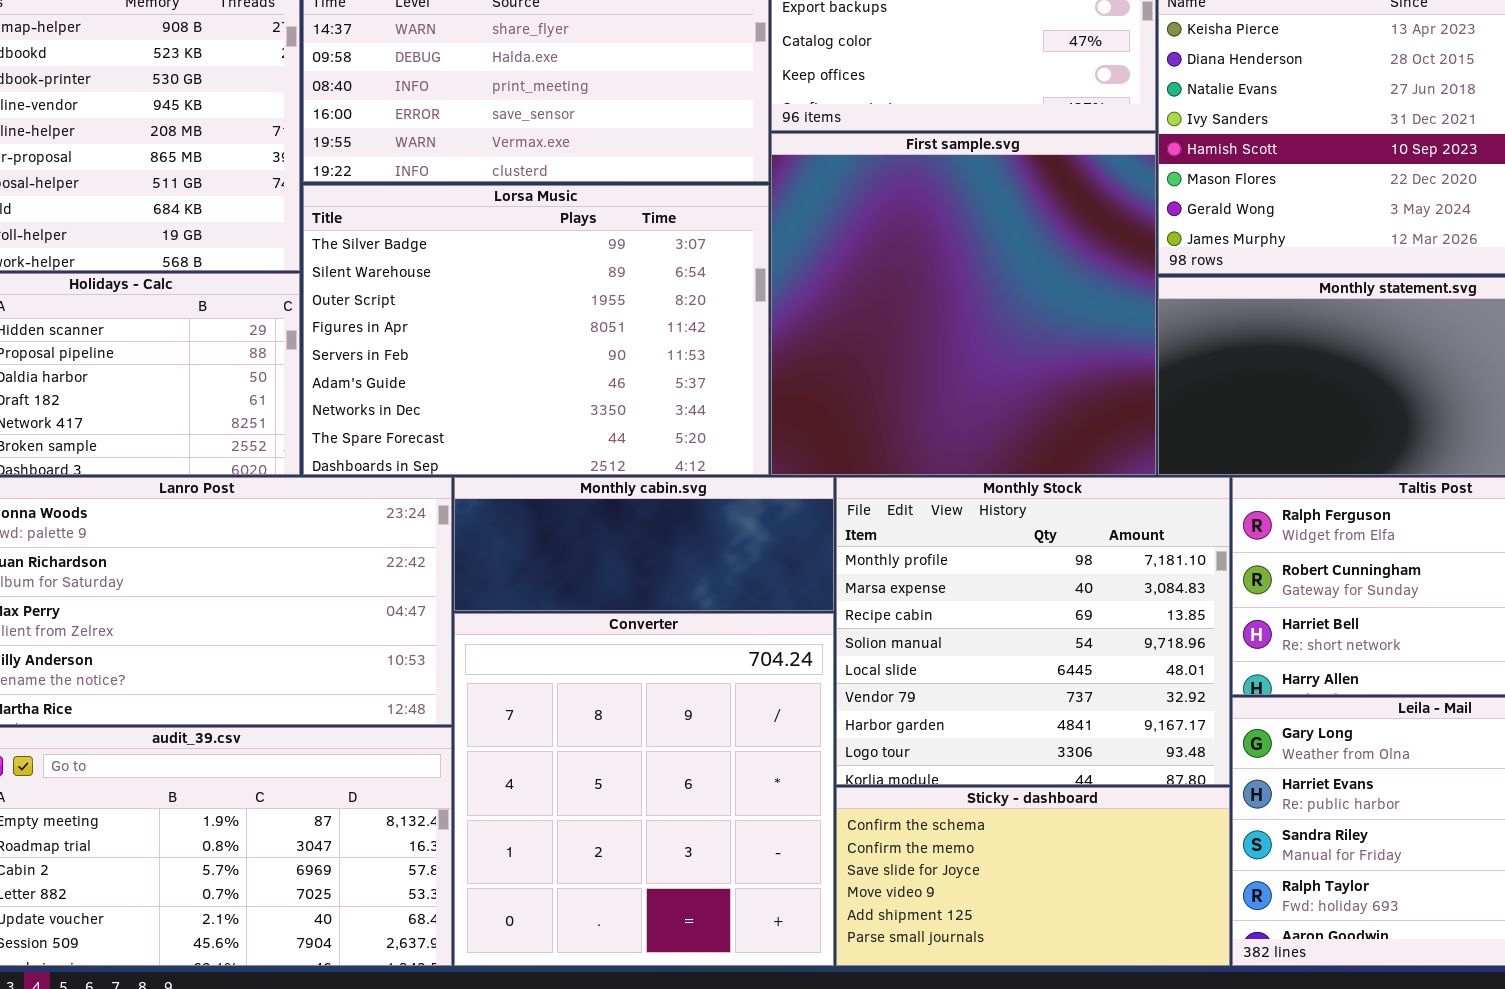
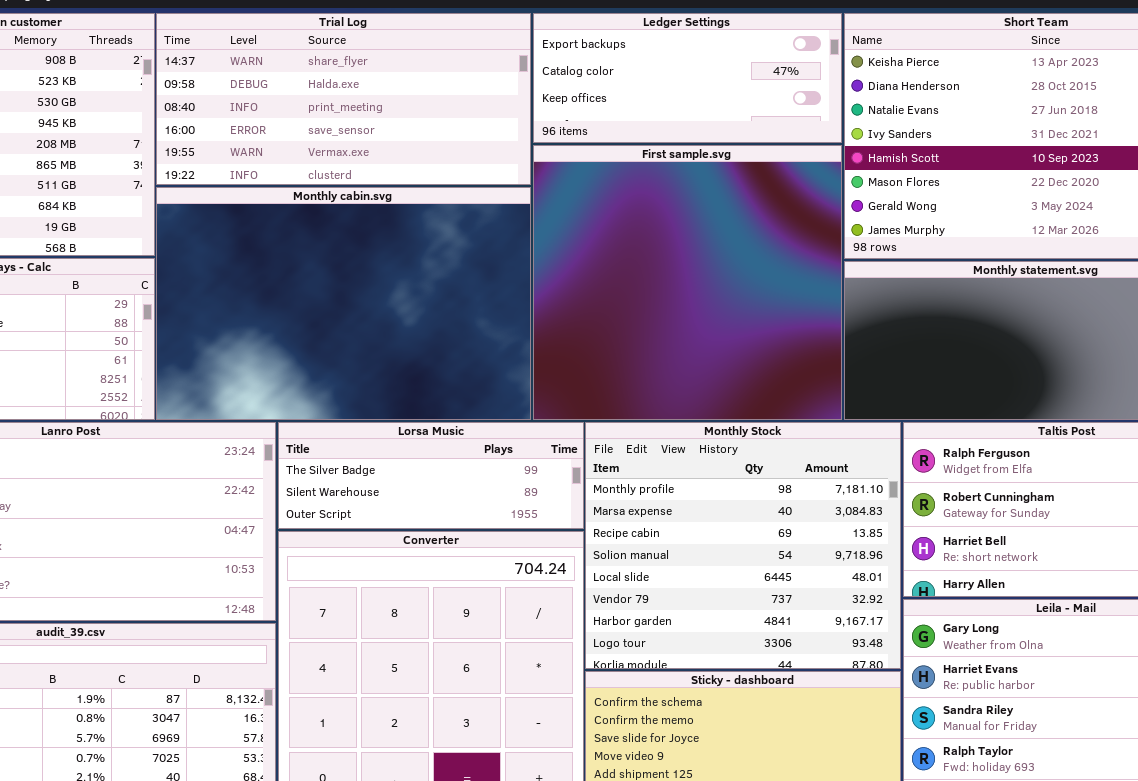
Lorsa Music: [303,185,769,475] -> [278,422,584,529], moved, resized
Monthly cabin.svg: [454,477,834,611] -> [156,187,531,420], moved, resized

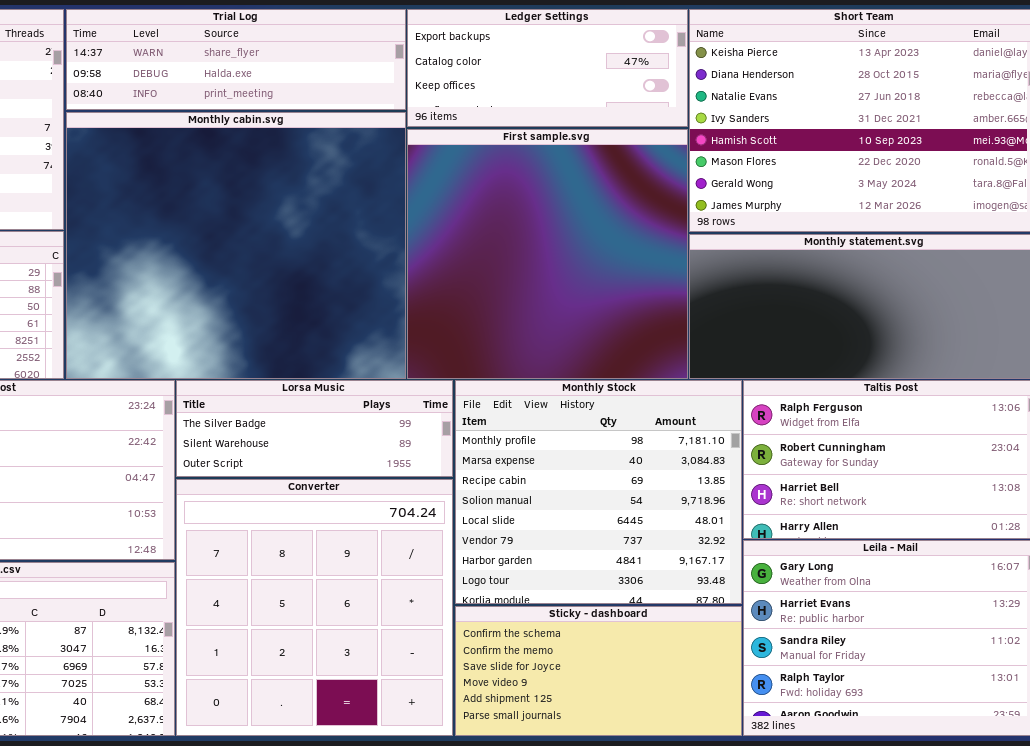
Trial Log: [156,13,531,185] -> [66,9,406,110], resized
Monthly cabin.svg: [156,187,531,420] -> [66,112,406,379], resized

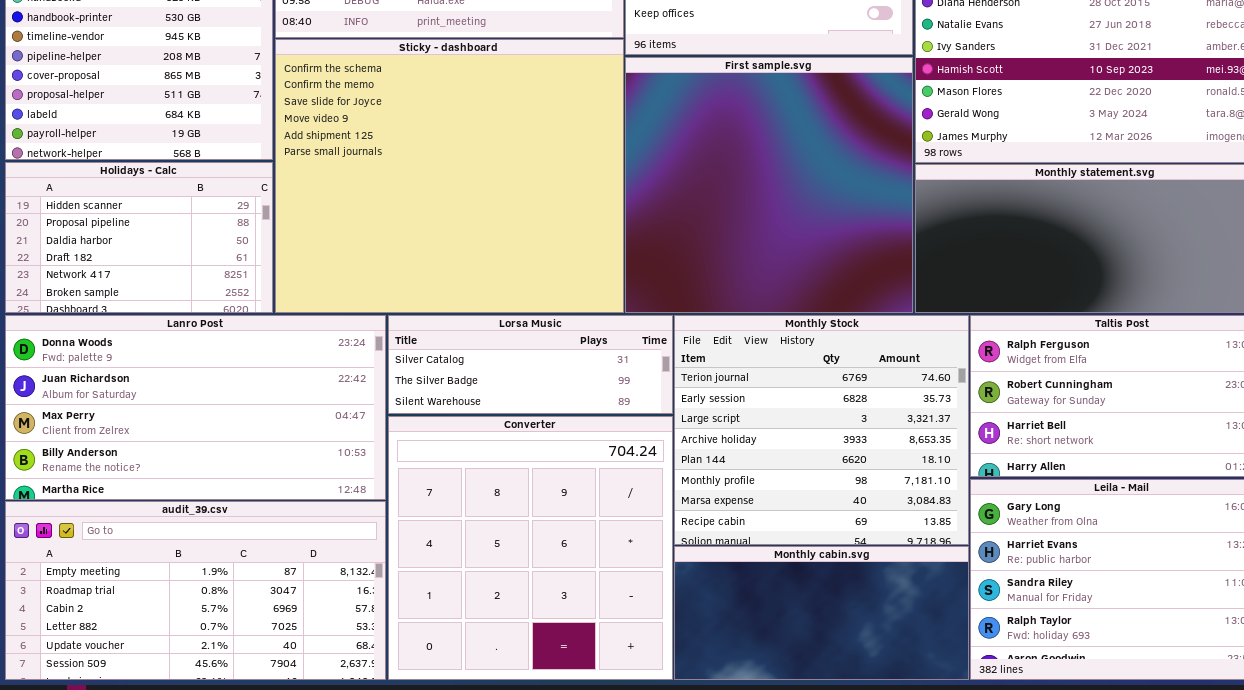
Monthly cabin.svg: [66,112,406,379] -> [674,546,969,680], moved, resized
Lorsa Music: [176,380,453,477] -> [388,315,673,414], scrolled up 1 row
Monthly Stock: [455,380,742,604] -> [674,315,969,545], scrolled up 5 rows
Sticky - dashboard: [455,606,742,736] -> [275,39,624,313], moved, resized

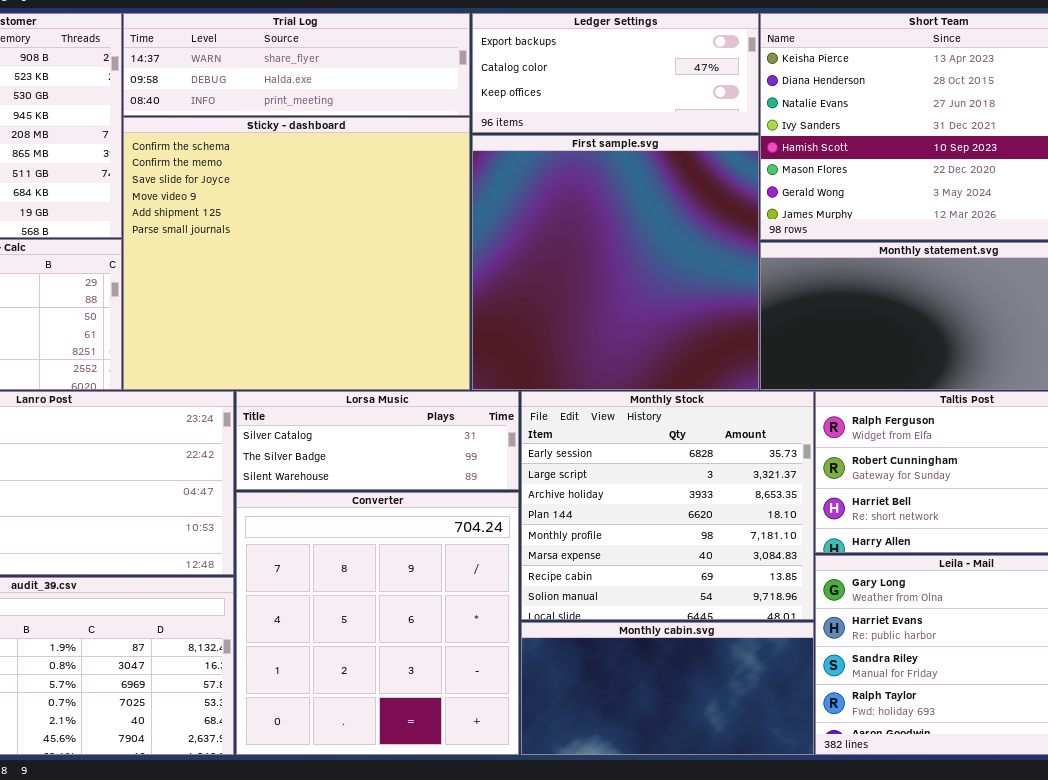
Monthly Stock: [674,315,969,545] -> [521,391,814,620], scrolled down 1 row

